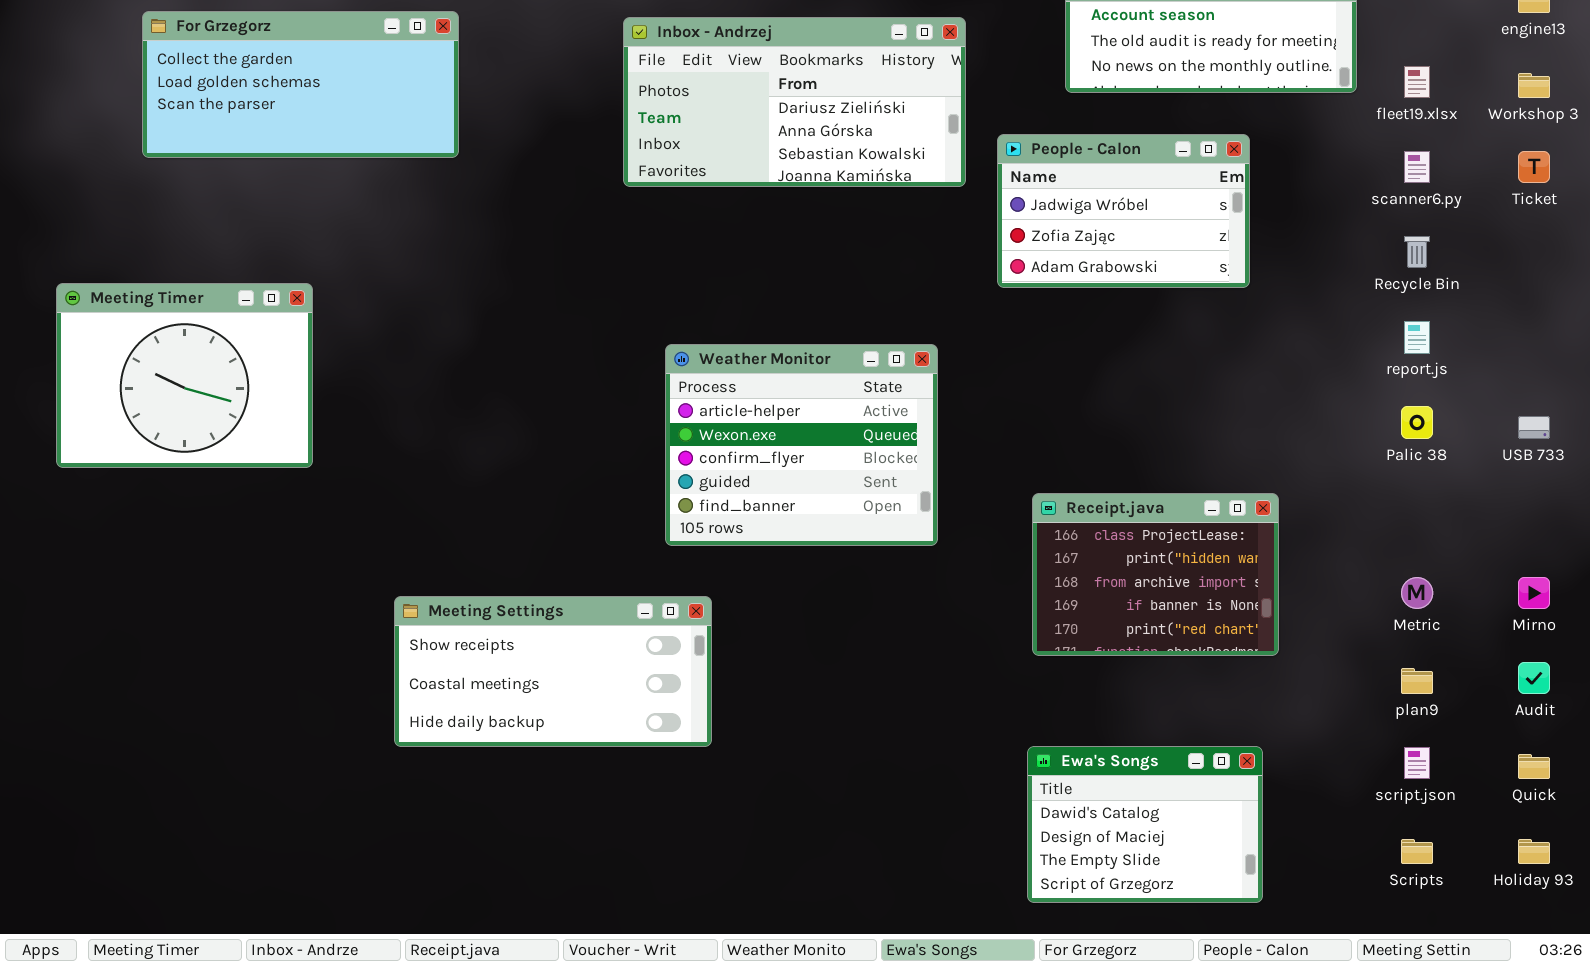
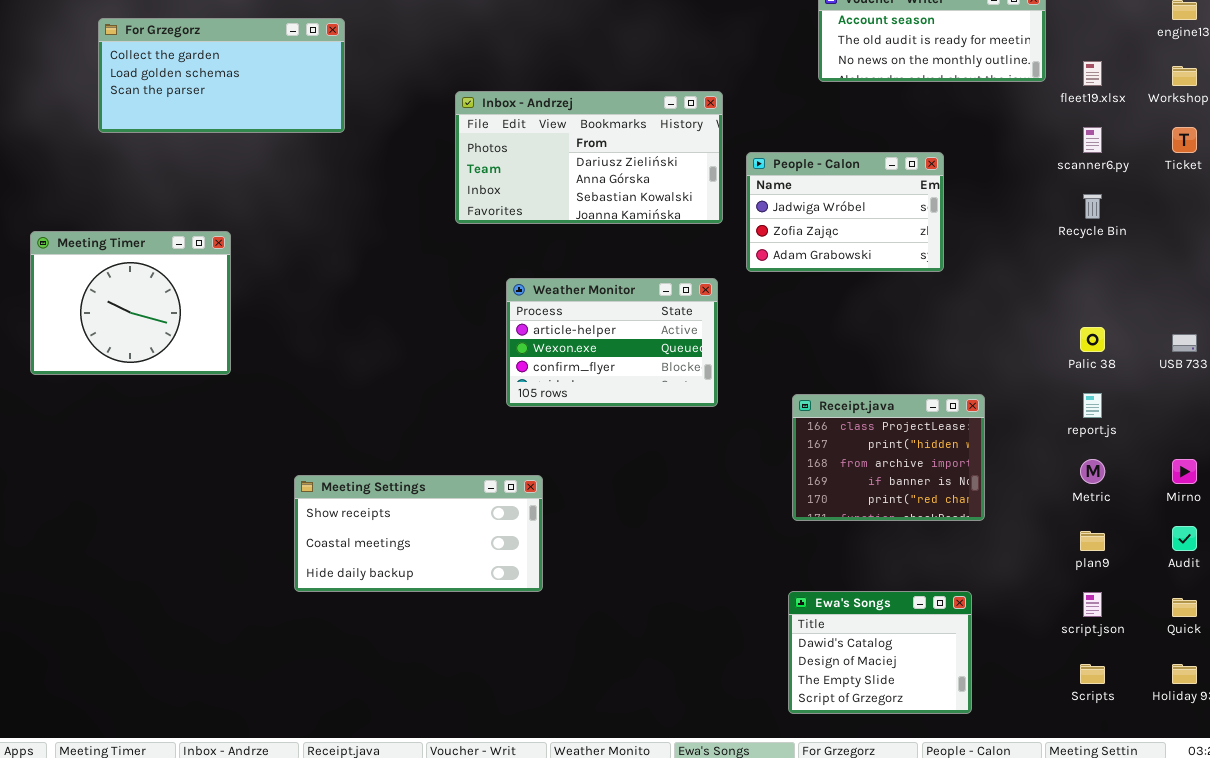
Inbox - Andrzej: [623,17,966,187] -> [455,91,723,224], moved
People - Calon: [997,134,1250,288] -> [746,152,944,272], moved
report.js: [1404,321,1430,354] -> [1083,393,1102,418], moved
Weather Monitor: [665,344,938,546] -> [506,278,718,407], resized

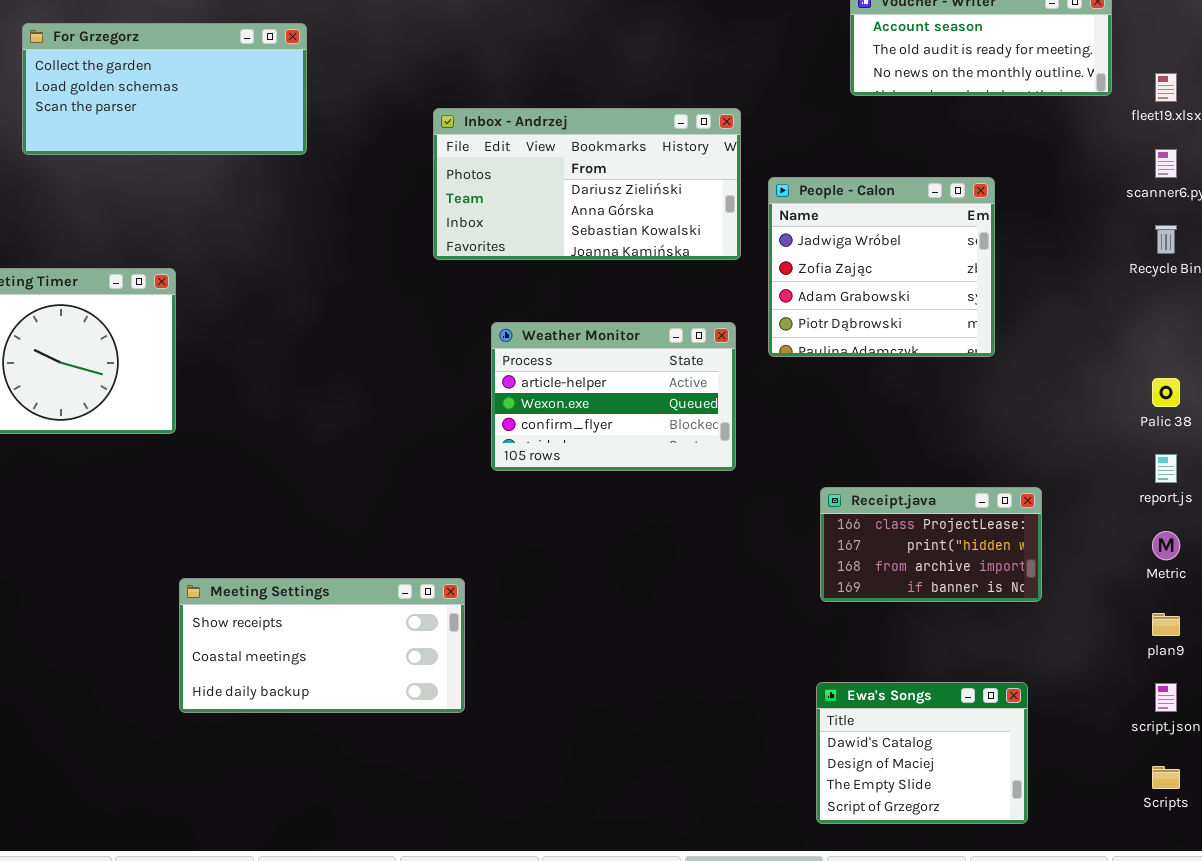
People - Calon: [746,152,944,272] -> [768,177,995,357], resized
Receipt.java: [792,394,985,521] -> [820,487,1042,602], resized
Meeting Settings: [294,475,543,592] -> [179,578,465,713], moved

